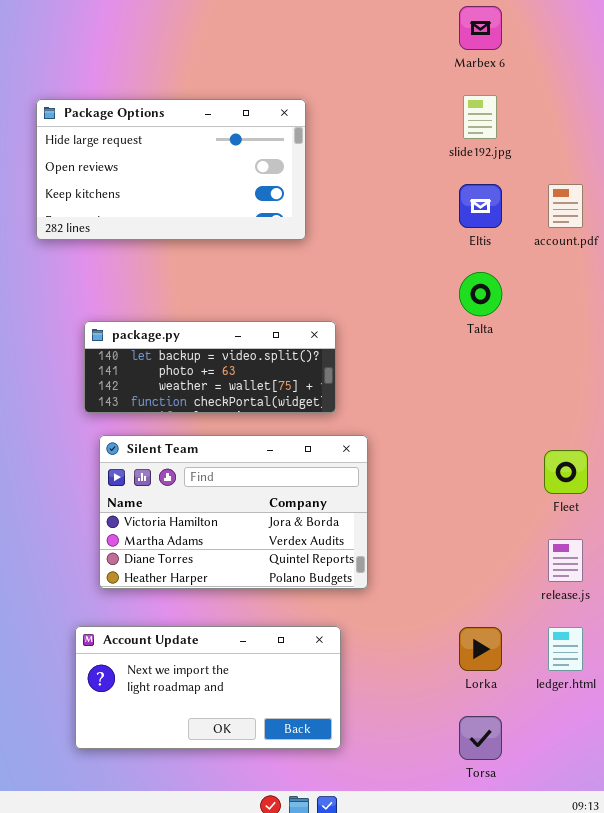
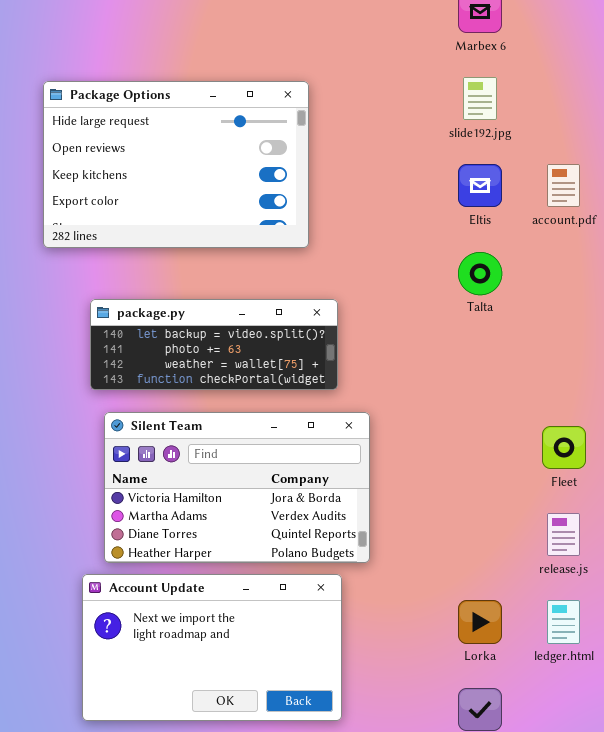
Package Options: [36,99,306,240] -> [43,81,309,248], resized
Account Update: [75,626,341,749] -> [82,574,342,721], resized

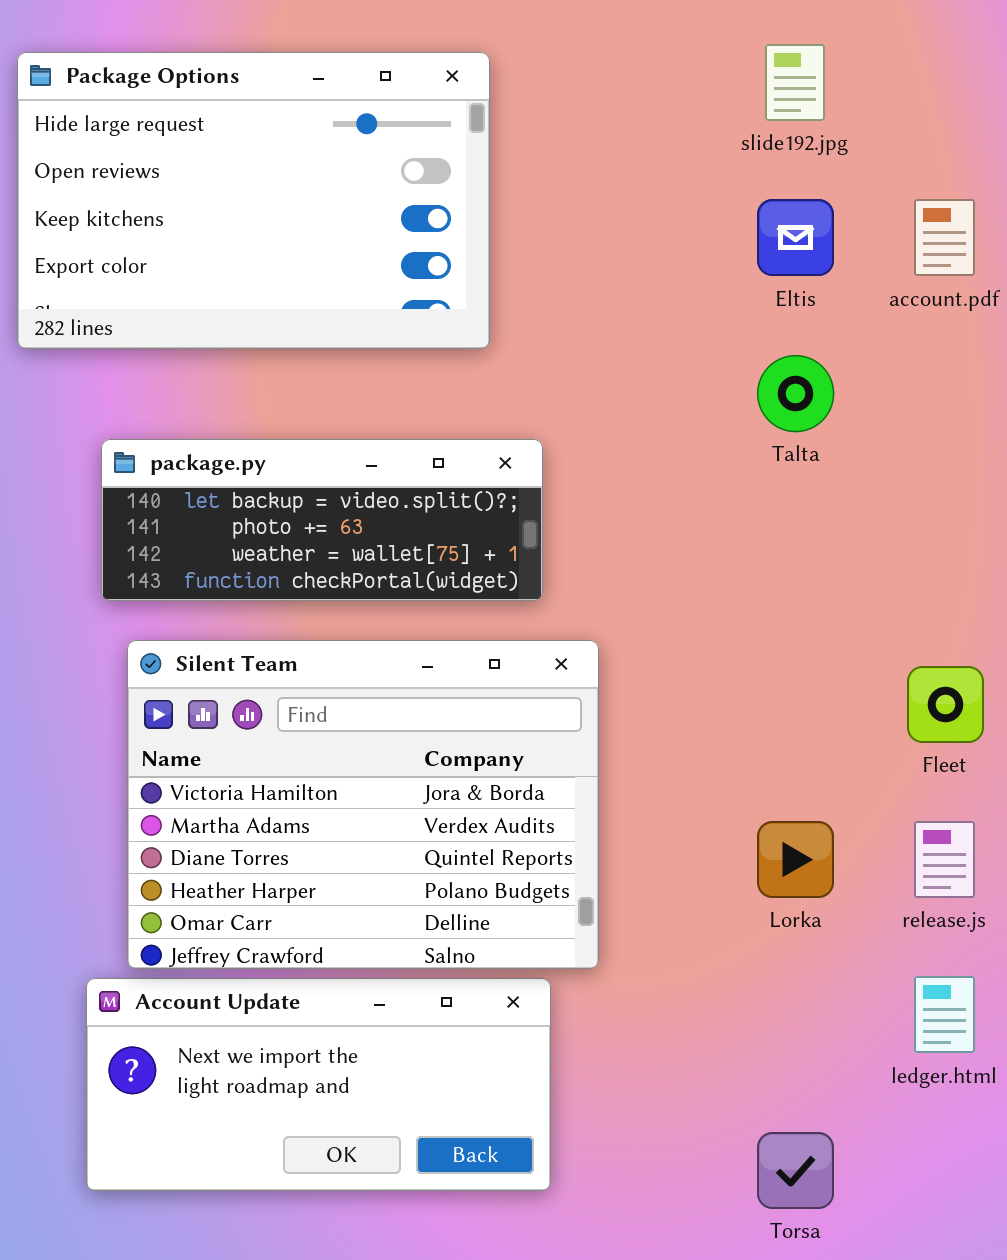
Silent Team: [104,412,370,563] -> [127,640,599,969], resized
Account Update: [82,574,342,721] -> [86,978,551,1191], resized
Lorka: [458,600,502,644] -> [757,821,834,898], moved

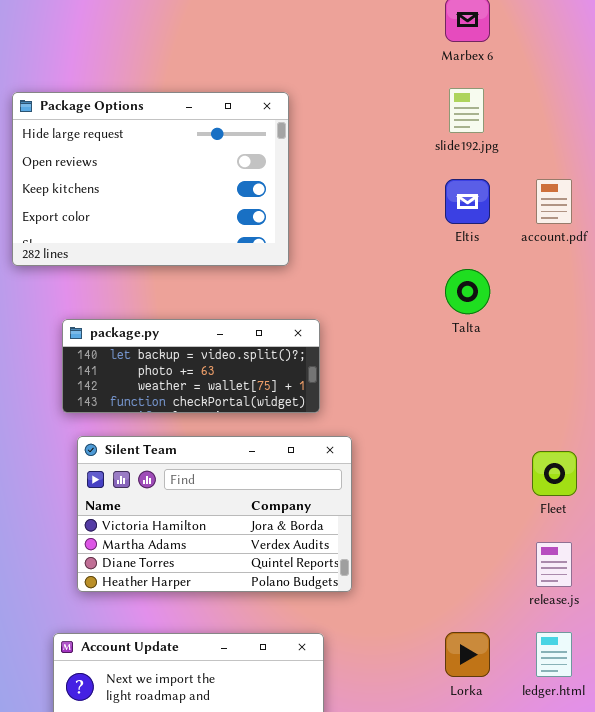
Silent Team: [127,640,599,969] -> [77,436,352,592], resized
Lorka: [757,821,834,898] -> [445,632,490,677], moved

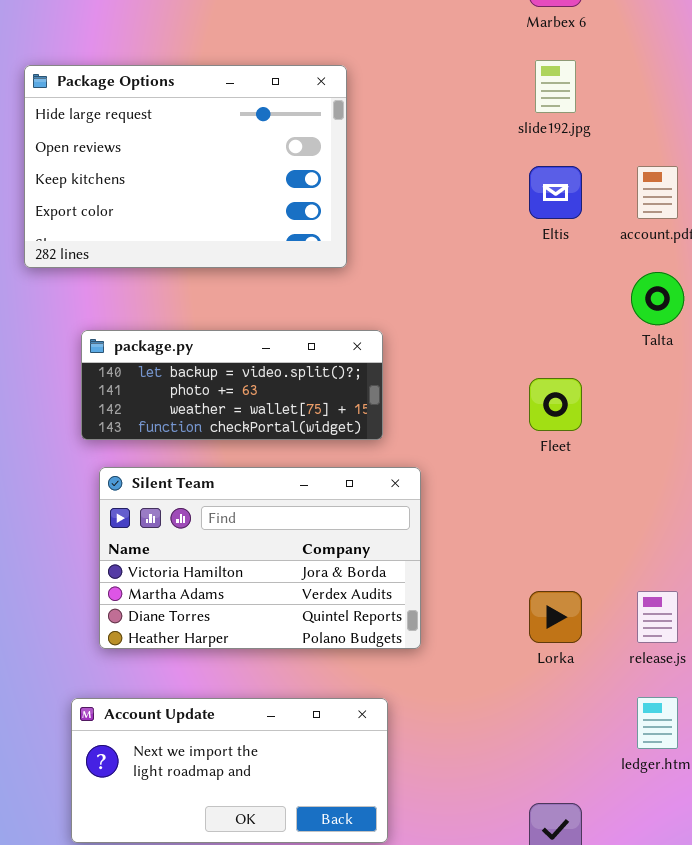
Talta: [445,269,490,314] -> [631,272,684,325], moved
Fleet: [532,451,577,496] -> [529,378,582,431], moved
Lorka: [445,632,490,677] -> [529,591,582,643], moved

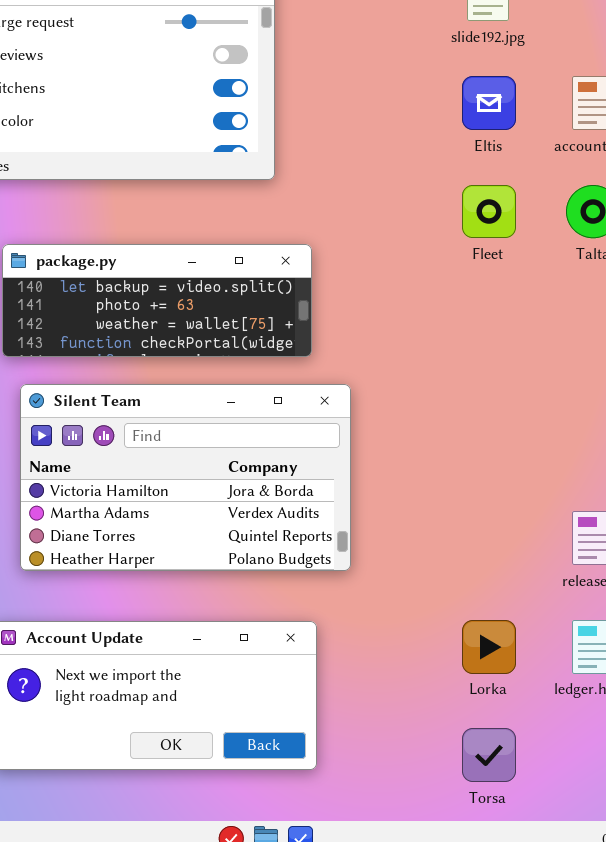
Fleet: [529,378,582,431] -> [462,185,516,238], moved
Lorka: [529,591,582,643] -> [462,620,516,674], moved

